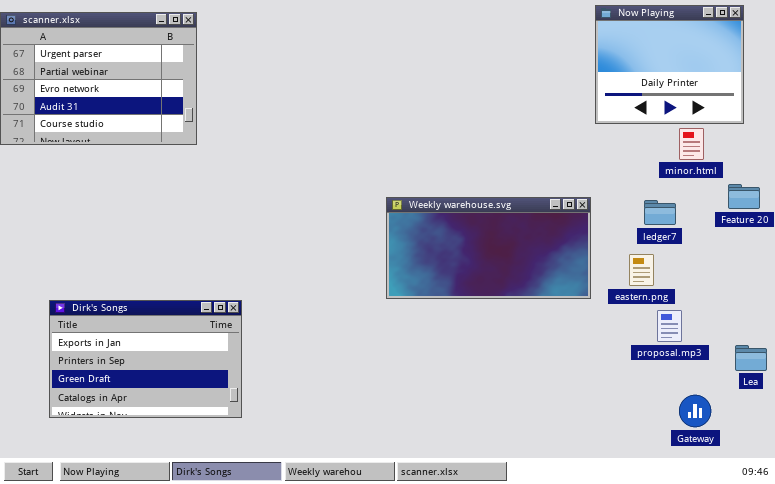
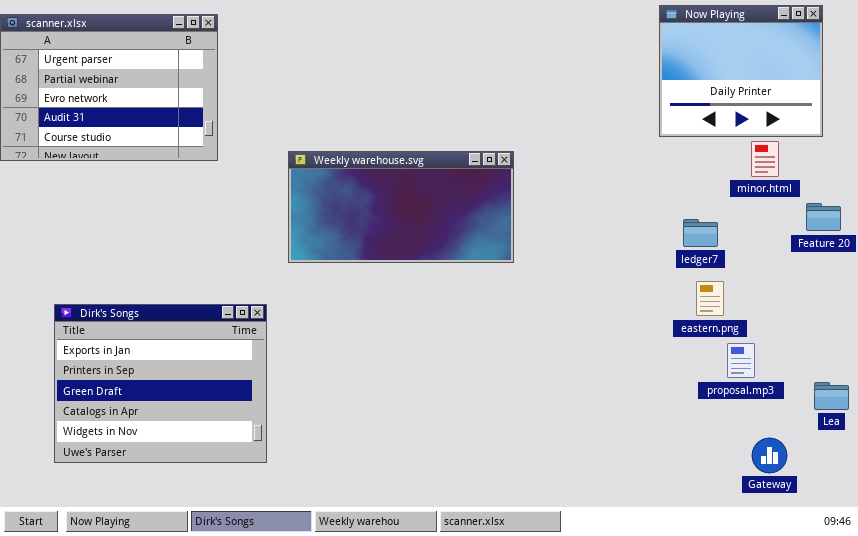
Weekly warehouse.svg: [386,197,591,299] -> [288,151,514,263], moved
ledger7: [644,200,676,225] -> [683,219,718,247], moved
Dirk's Songs: [49,300,242,418] -> [54,304,267,463], resized

